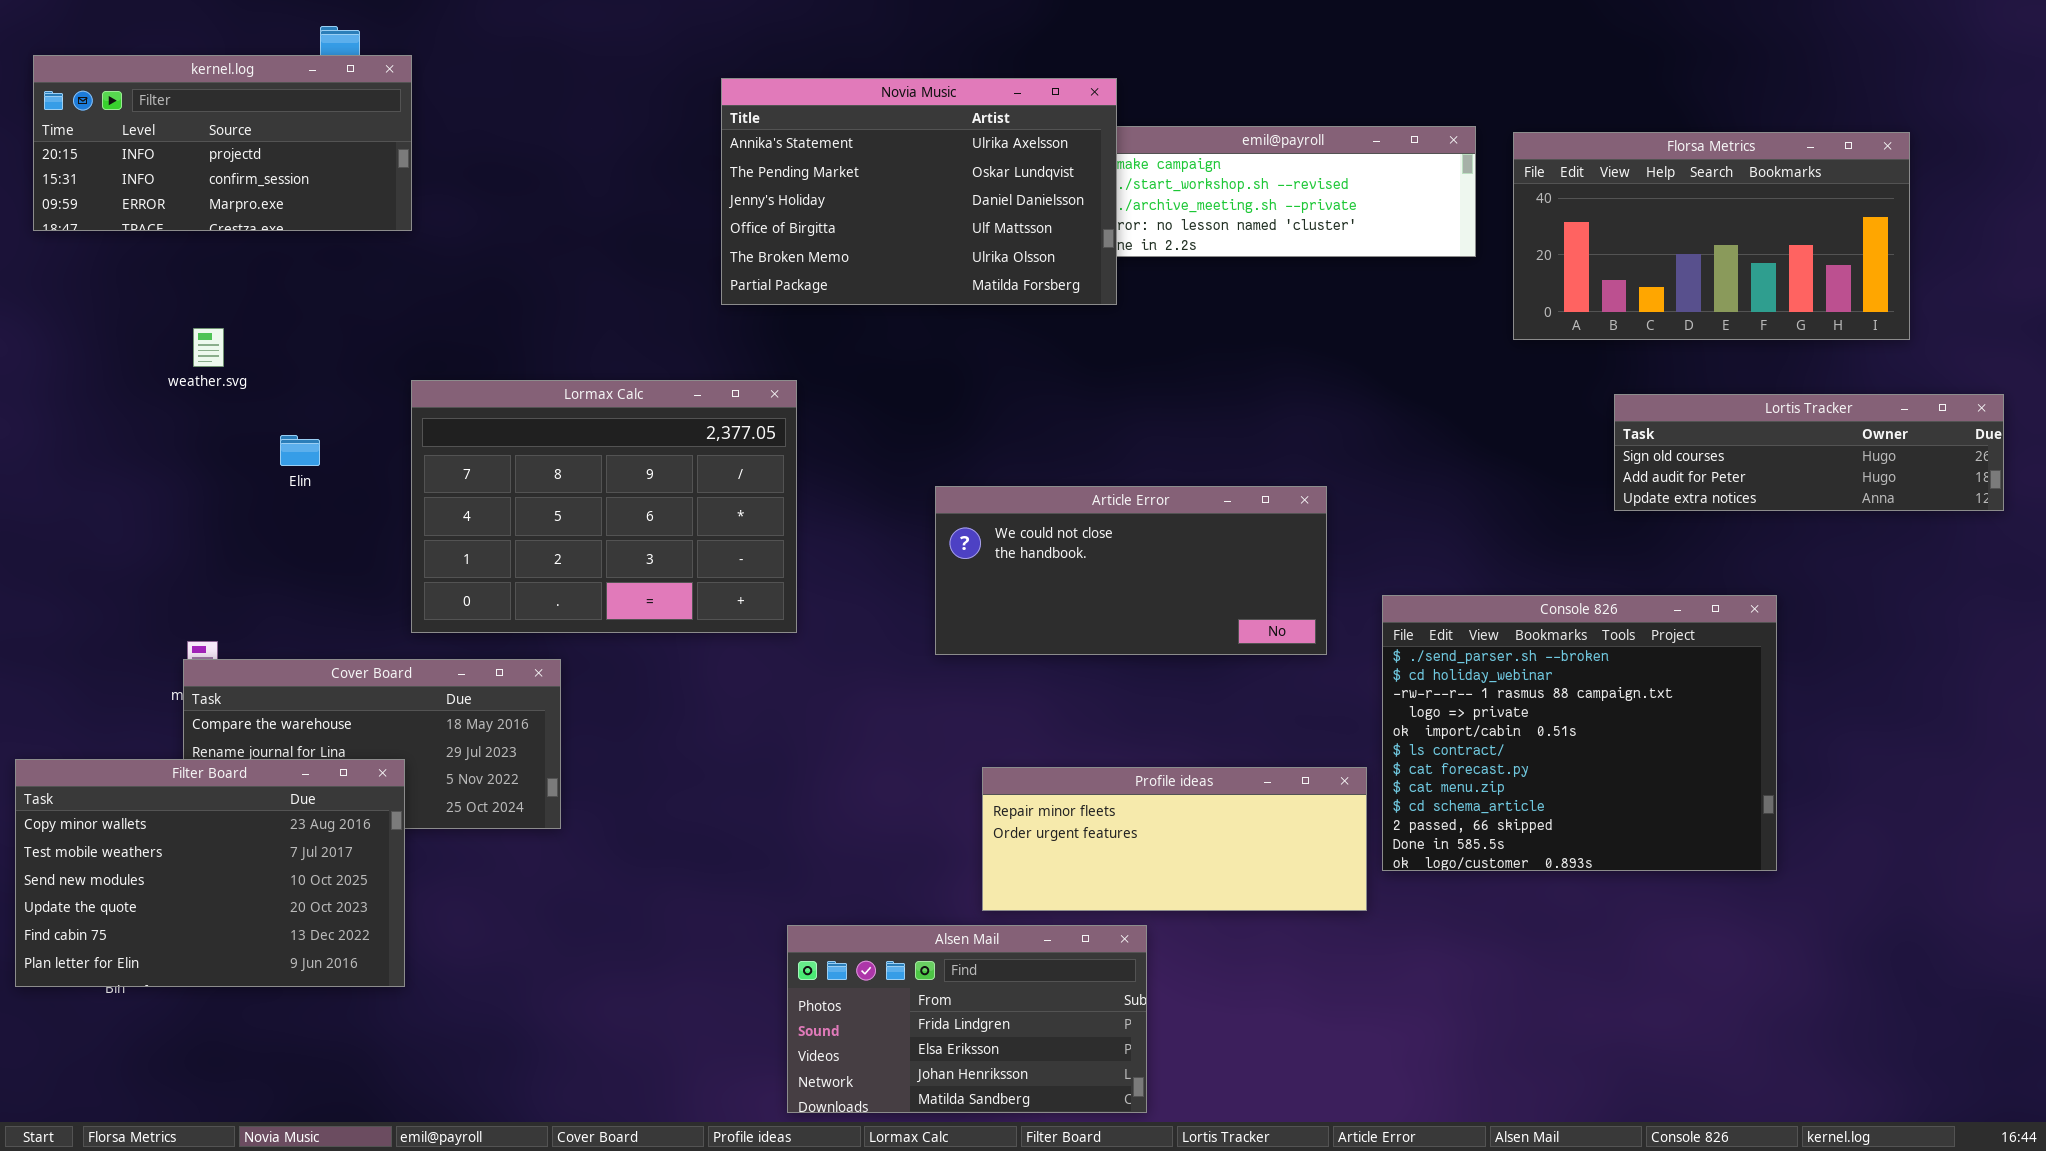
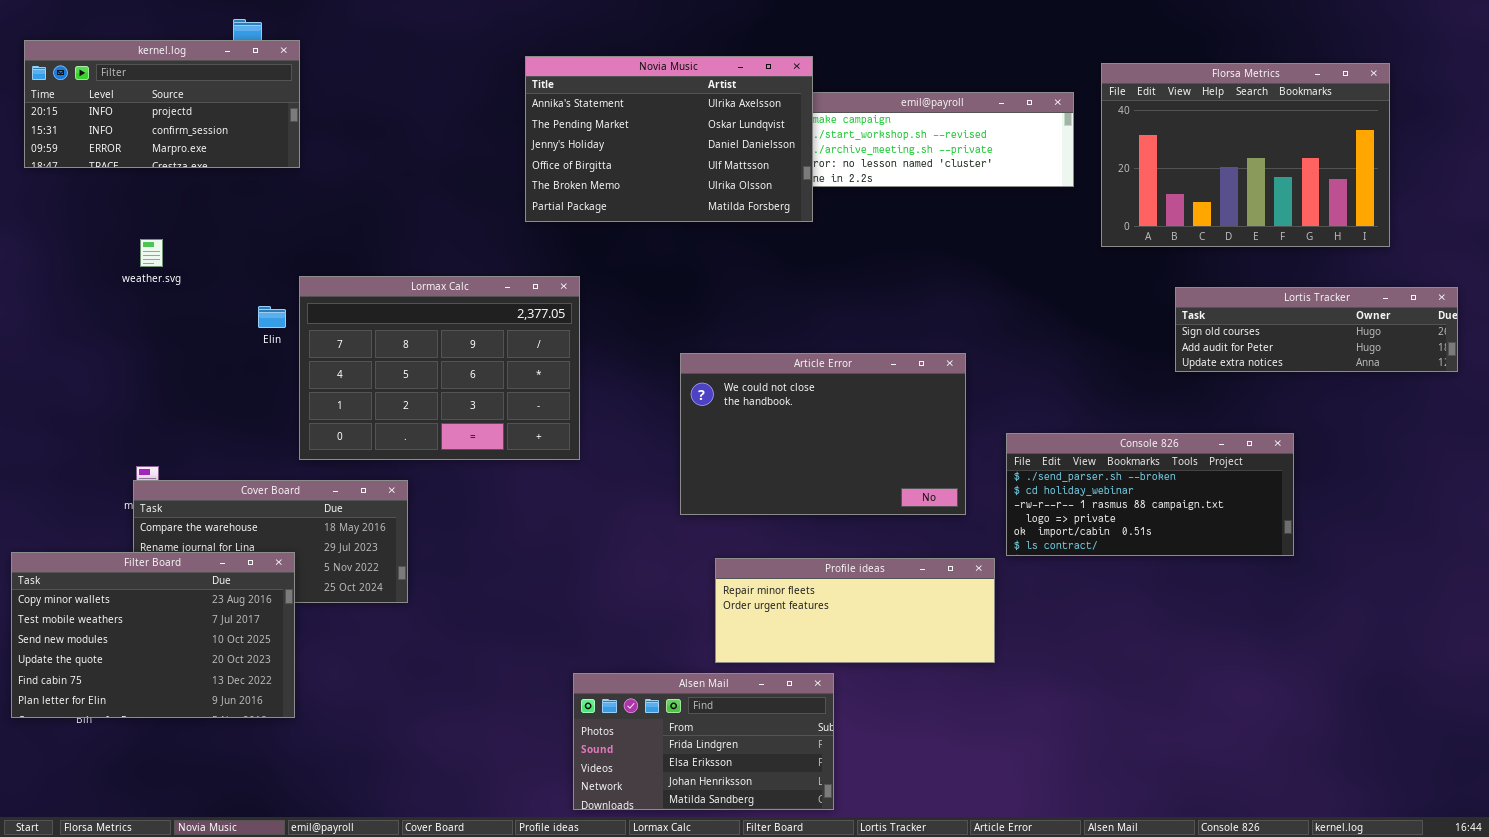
Florsa Metrics: [1513,132,1910,340] -> [1101,63,1390,247], resized
Elin: [280,435,320,466] -> [258,306,286,328], moved
Article Error: [935,486,1327,655] -> [680,353,966,515], resized
Console 826: [1382,595,1777,871] -> [1006,433,1294,556], resized

